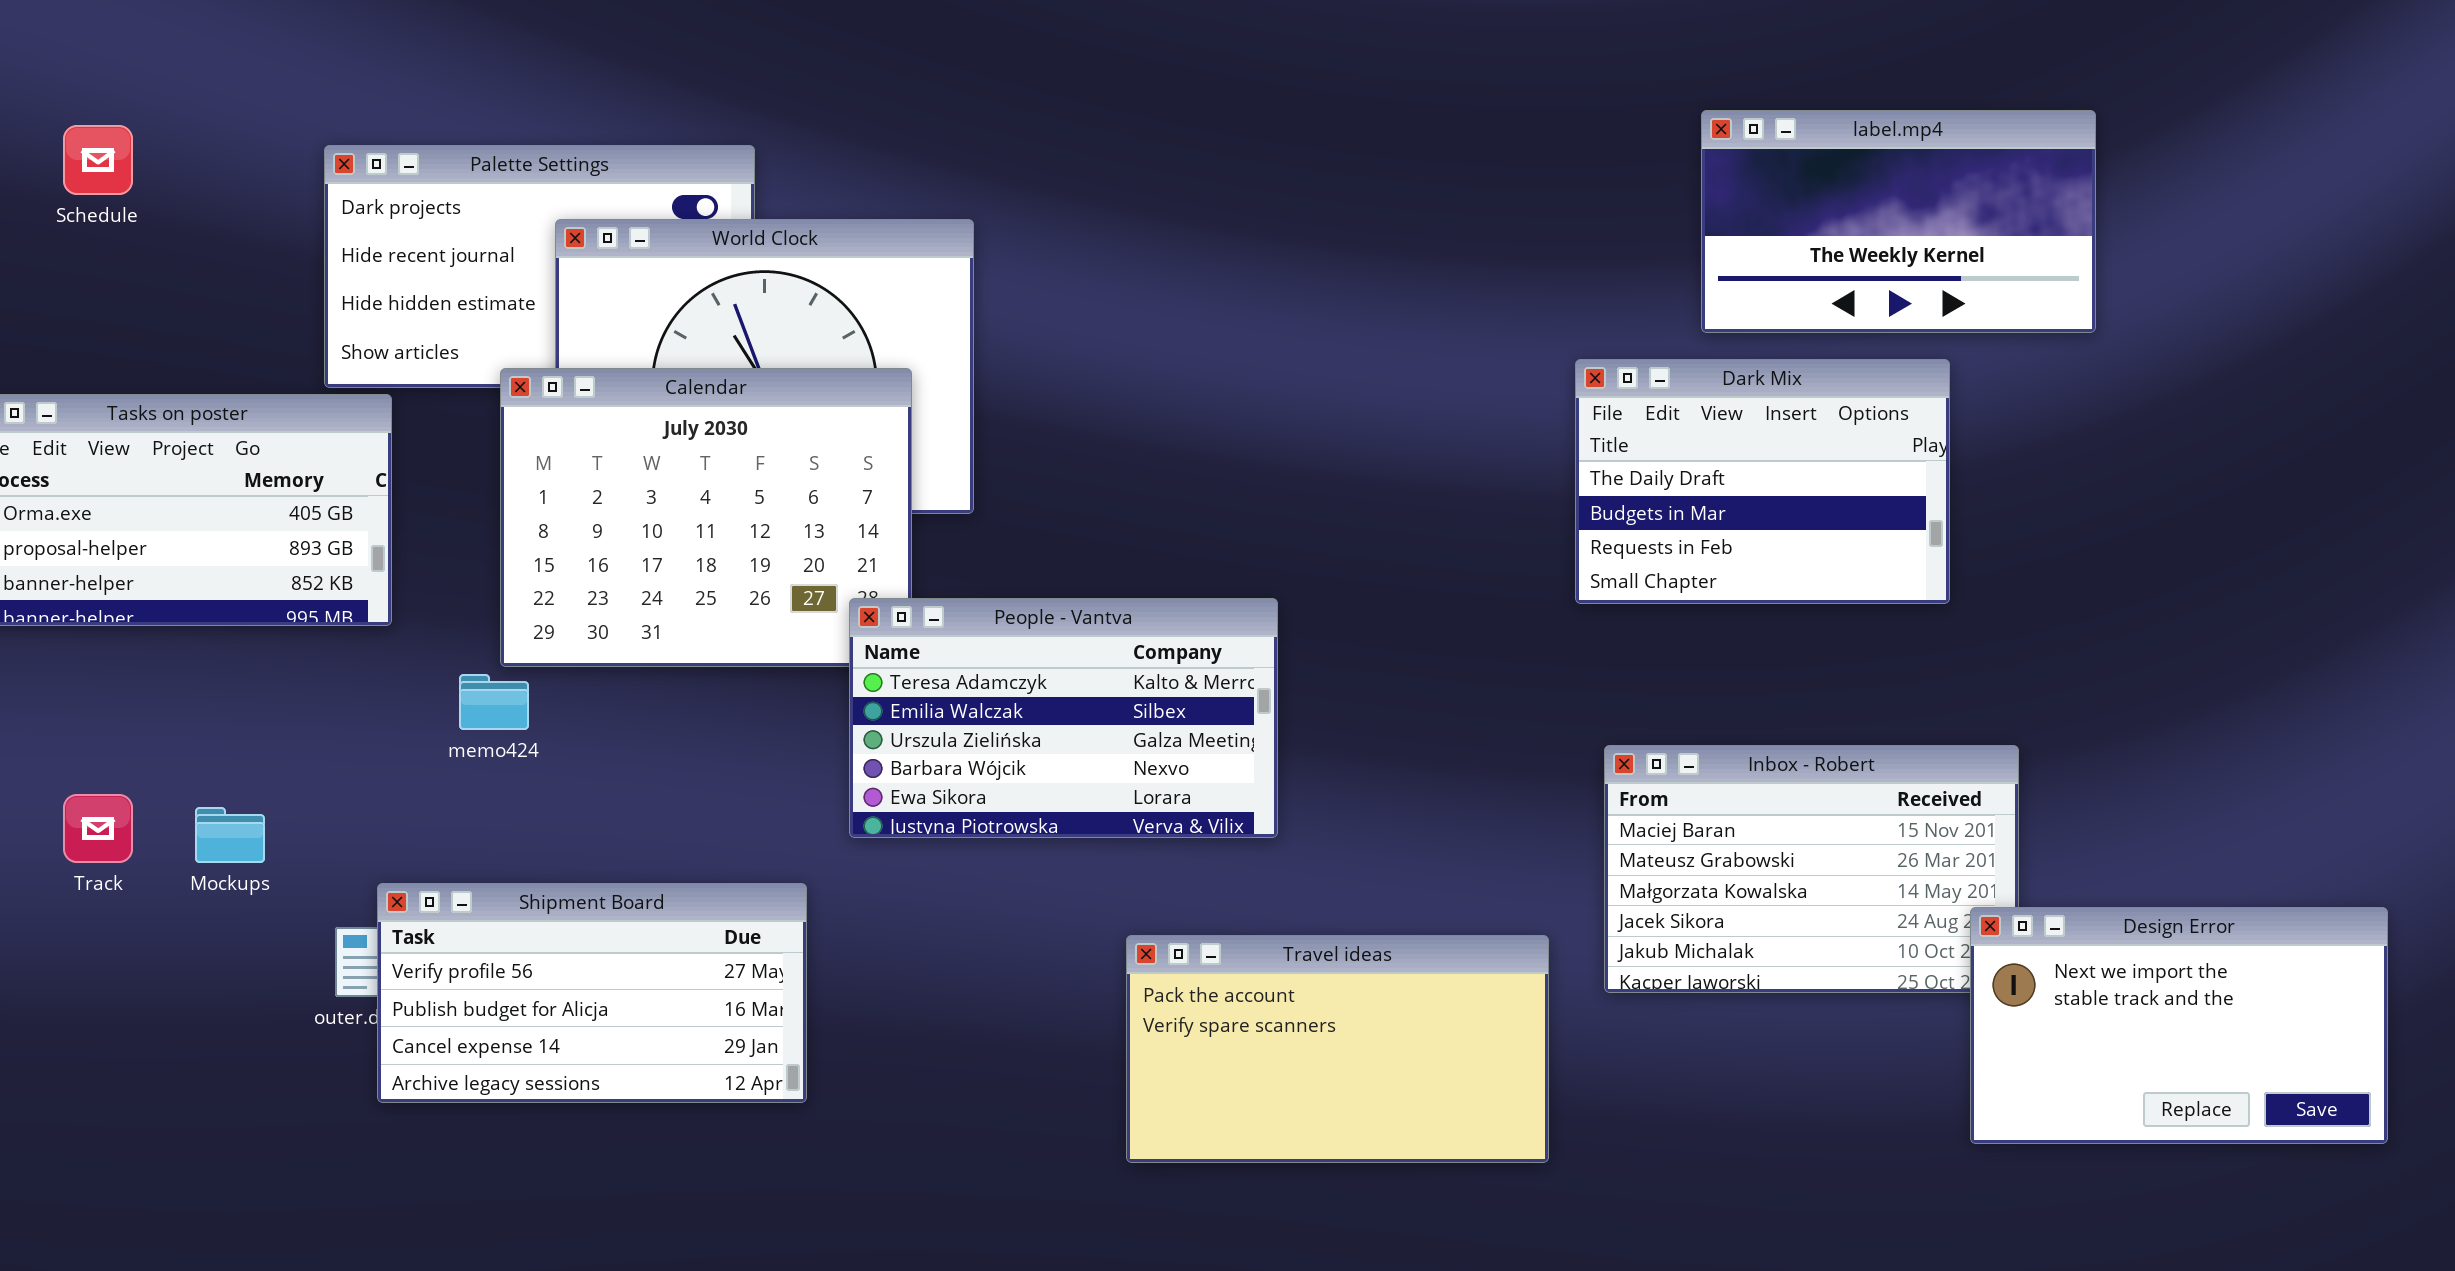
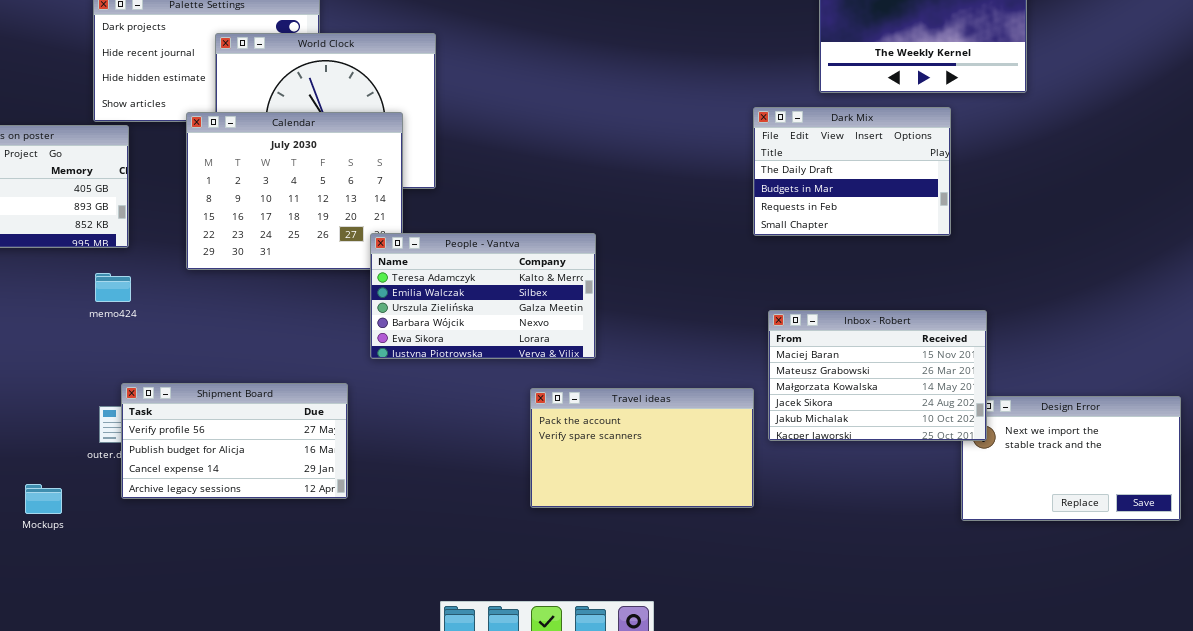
memo424: [459,674,529,730] -> [95,273,131,302], moved
Inbox - Robert: [1604,745,2019,993] -> [768,310,987,441], raised
Mockups: [195,807,265,863] -> [25,484,62,514], moved
Travel ideas: [1126,935,1549,1163] -> [530,388,754,508], moved

